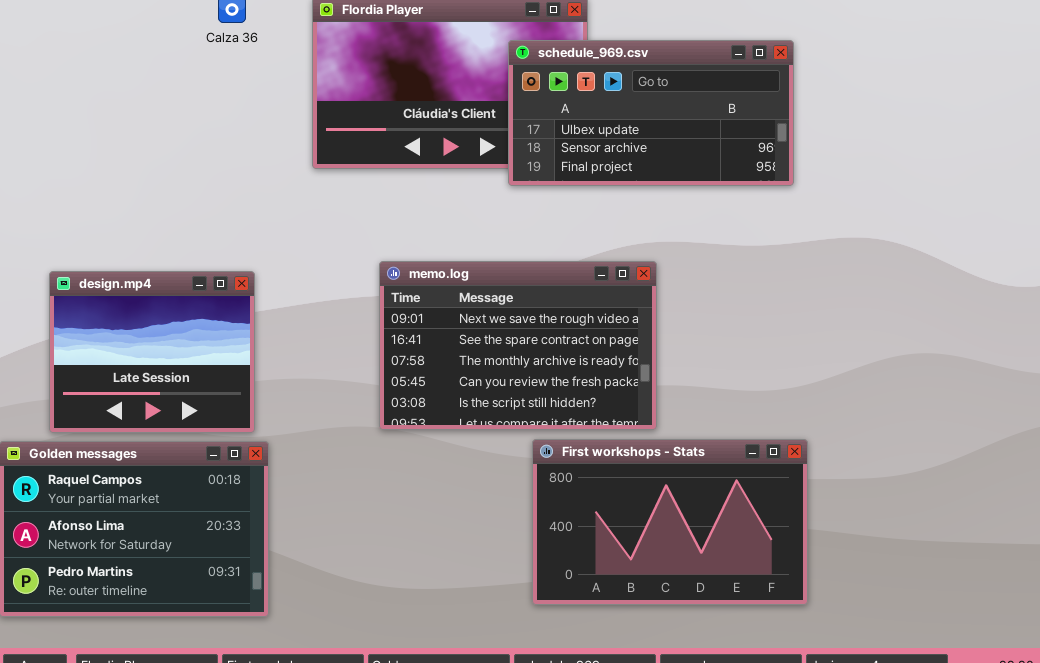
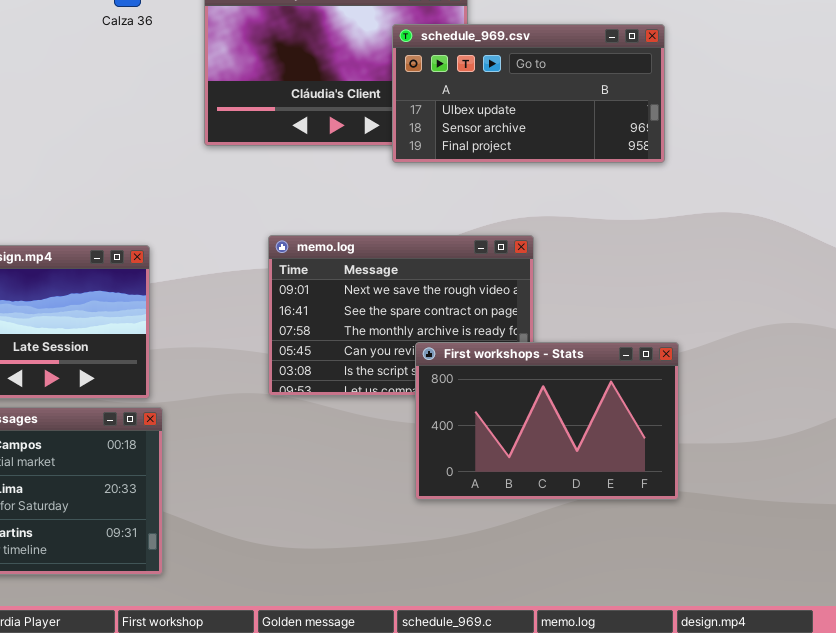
First workshops - Stats: [532,439,808,605] -> [415,342,679,500], moved

